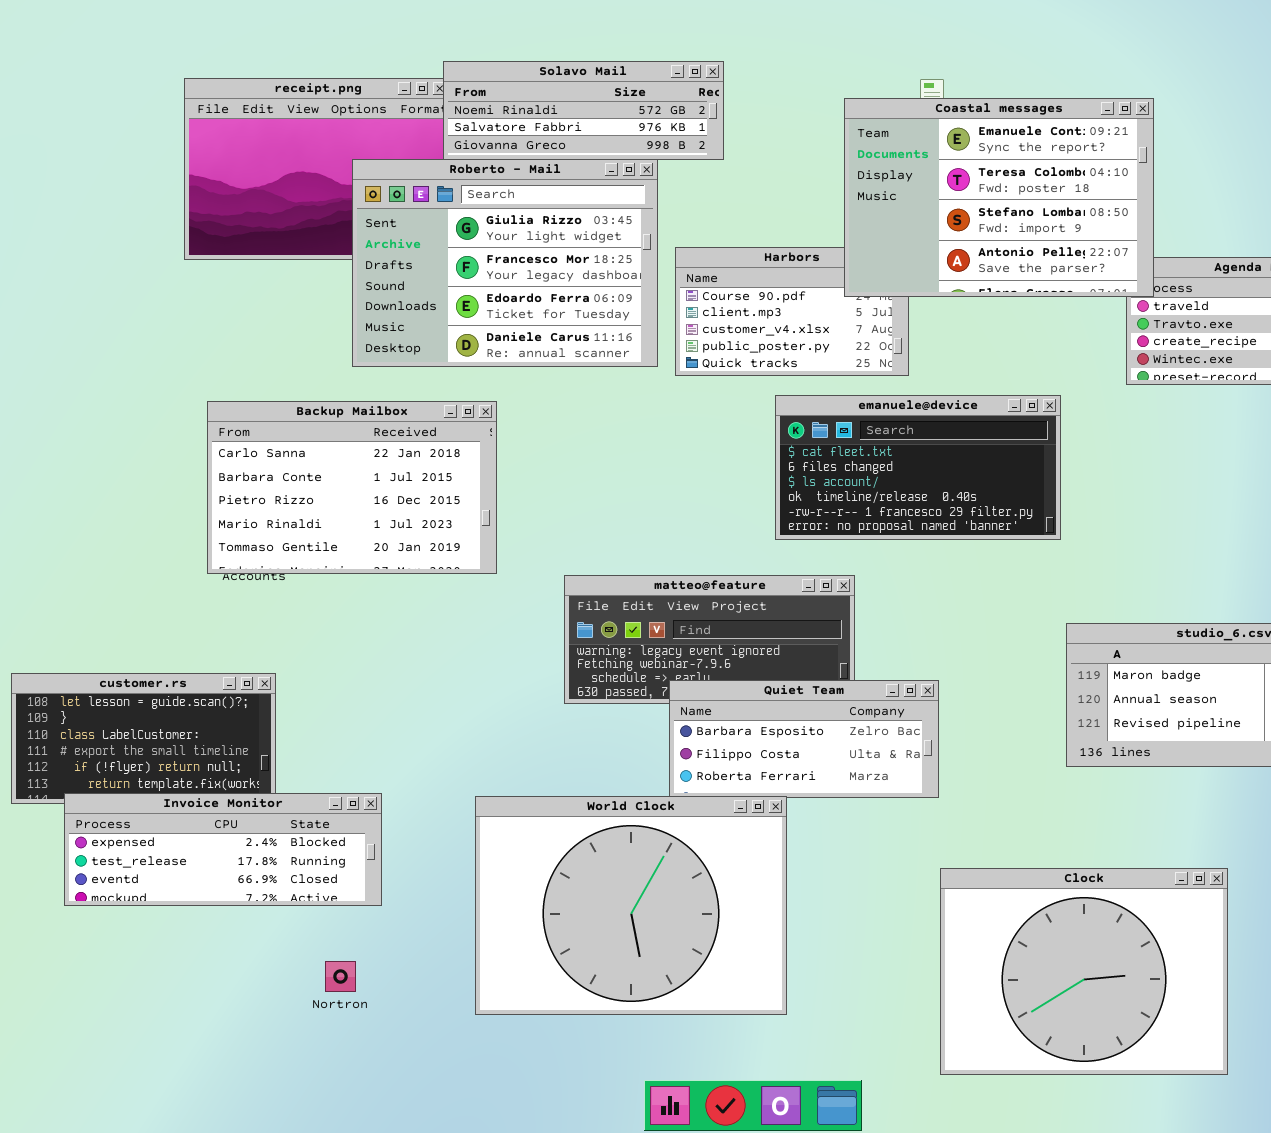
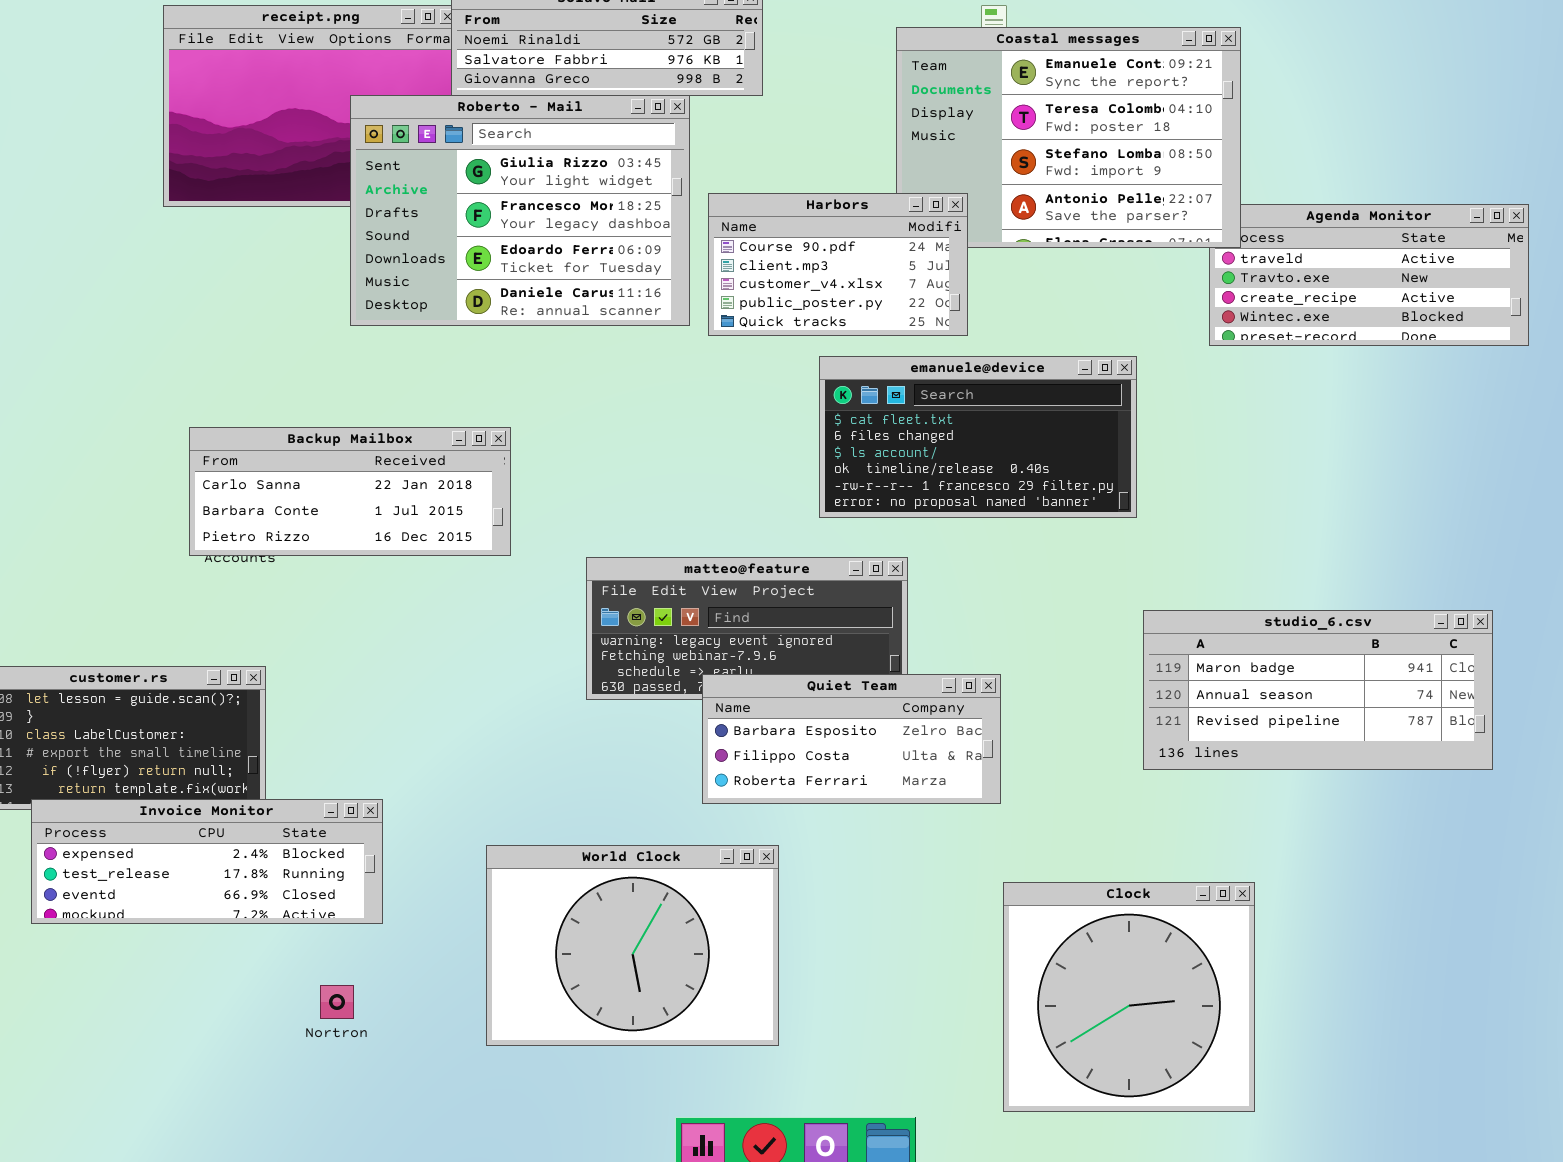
Harbors: [675,247,909,376] -> [708,193,968,336], raised
Backup Mailbox: [207,401,497,574] -> [189,427,511,556], resized
World Clock: [475,796,787,1015] -> [486,845,779,1046], resized
Clock: [940,868,1228,1075] -> [1003,882,1255,1112], resized

